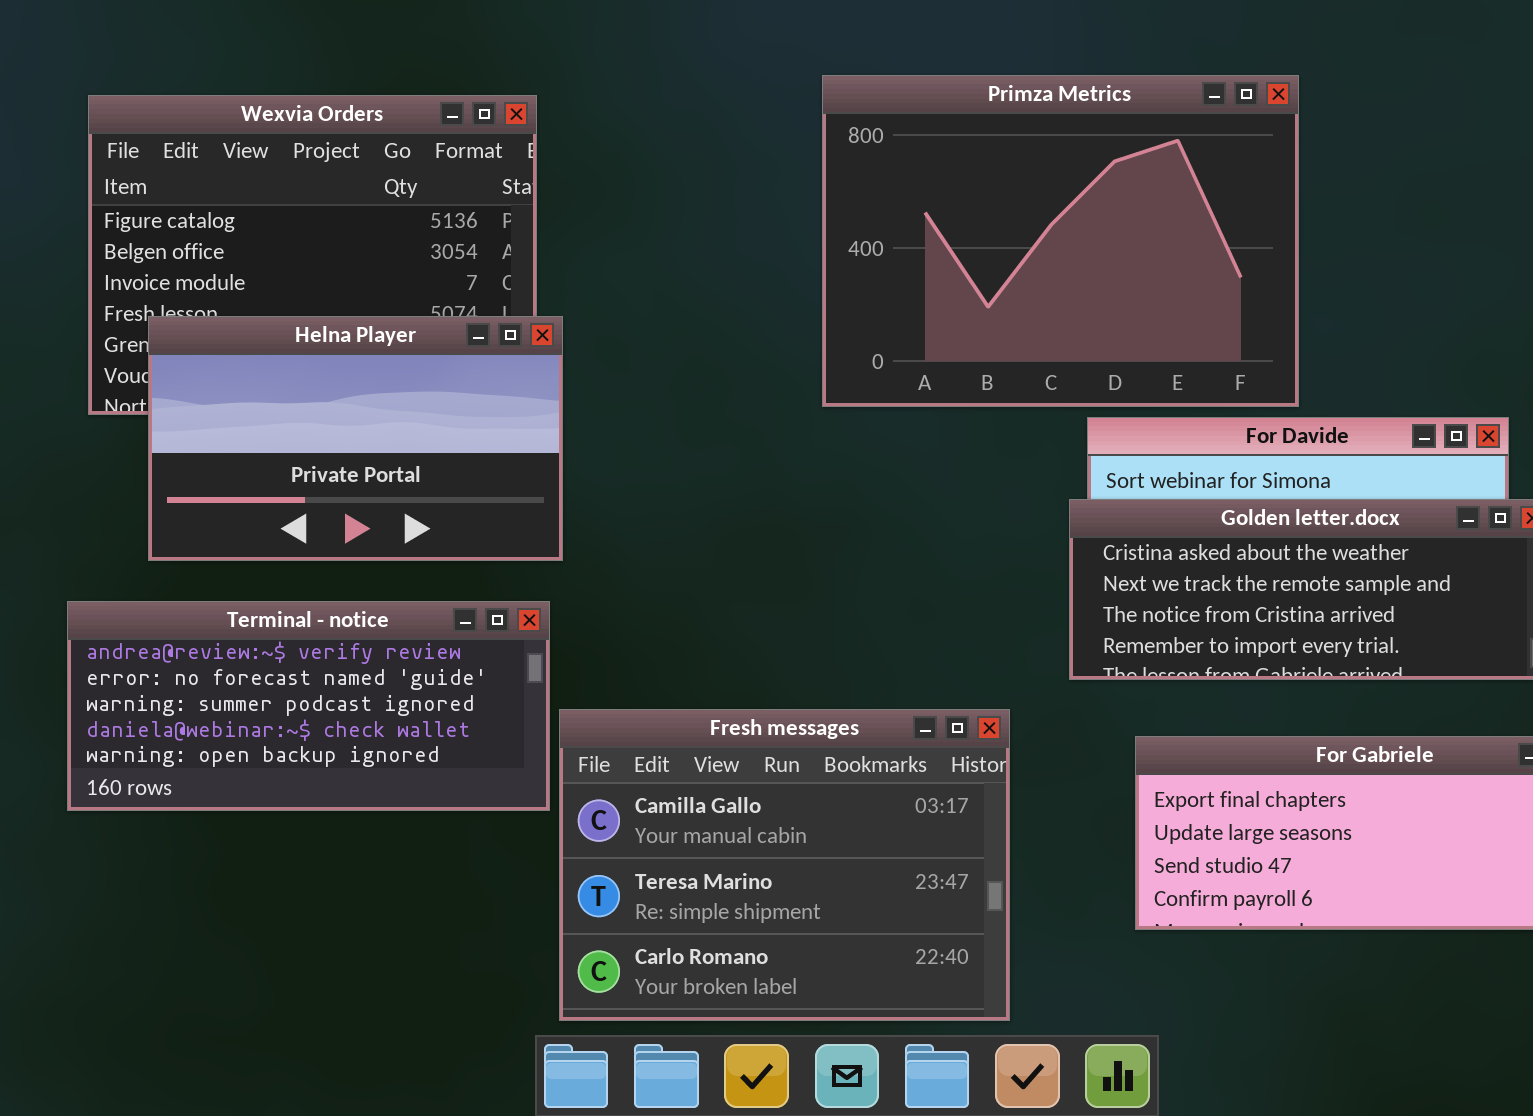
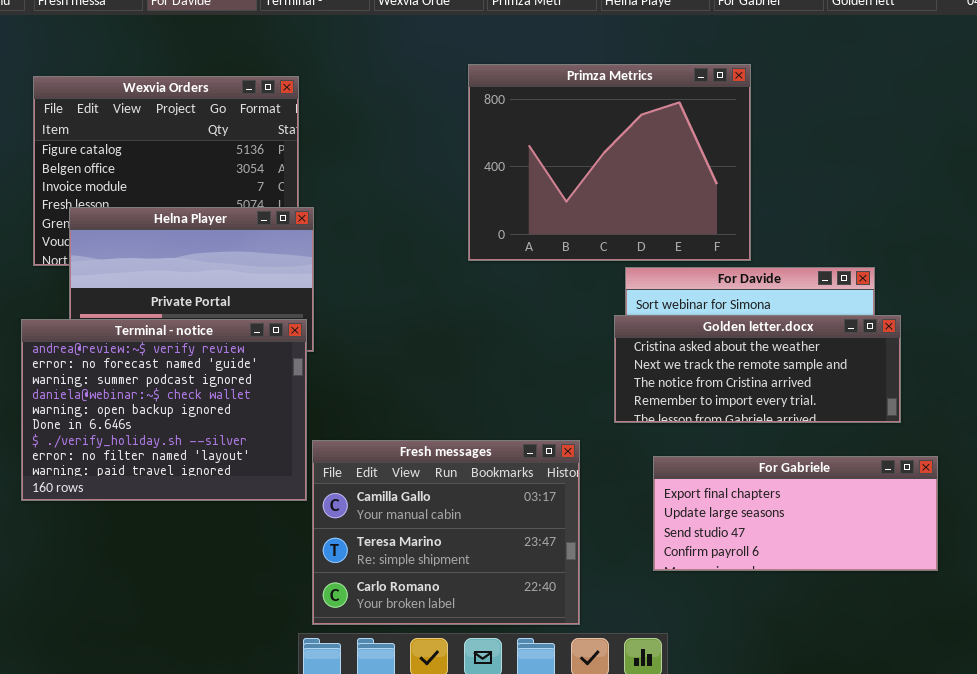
Terminal - notice: [67,601,550,811] -> [21,319,307,501], resized

